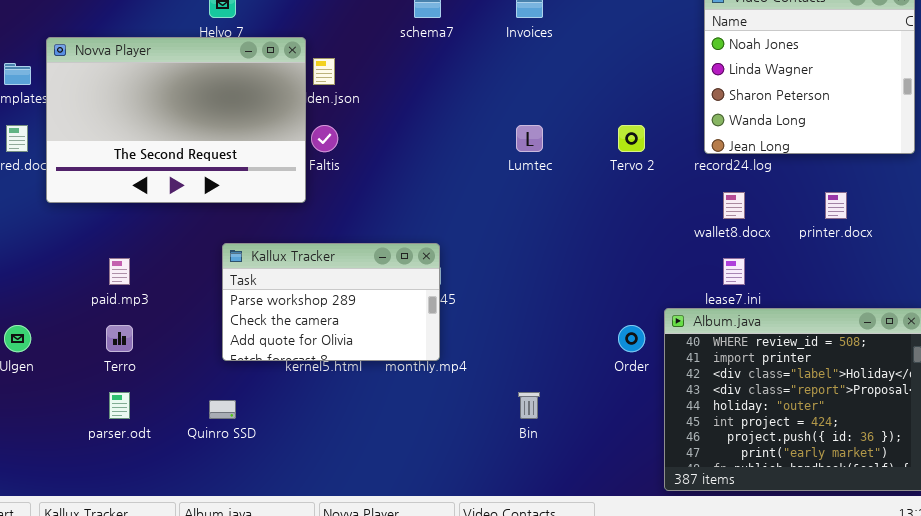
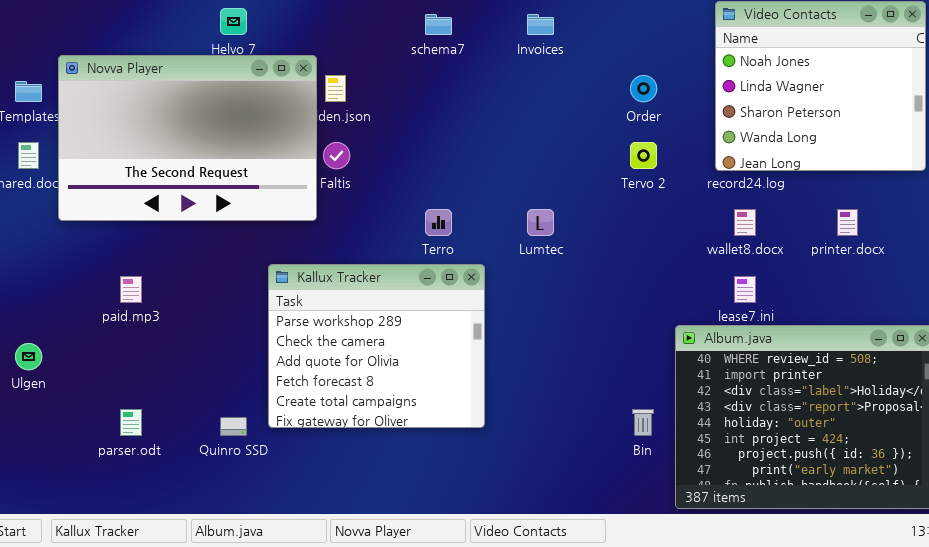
Lumtec: [516,125,543,152] -> [527,209,554,236], moved
Kallux Tracker: [222,243,440,361] -> [268,264,485,428], moved, resized
Terro: [106,325,133,352] -> [425,209,452,236], moved
Order: [618,325,645,352] -> [630,75,657,102], moved
Bin: [518,392,540,419] -> [632,409,654,436], moved

